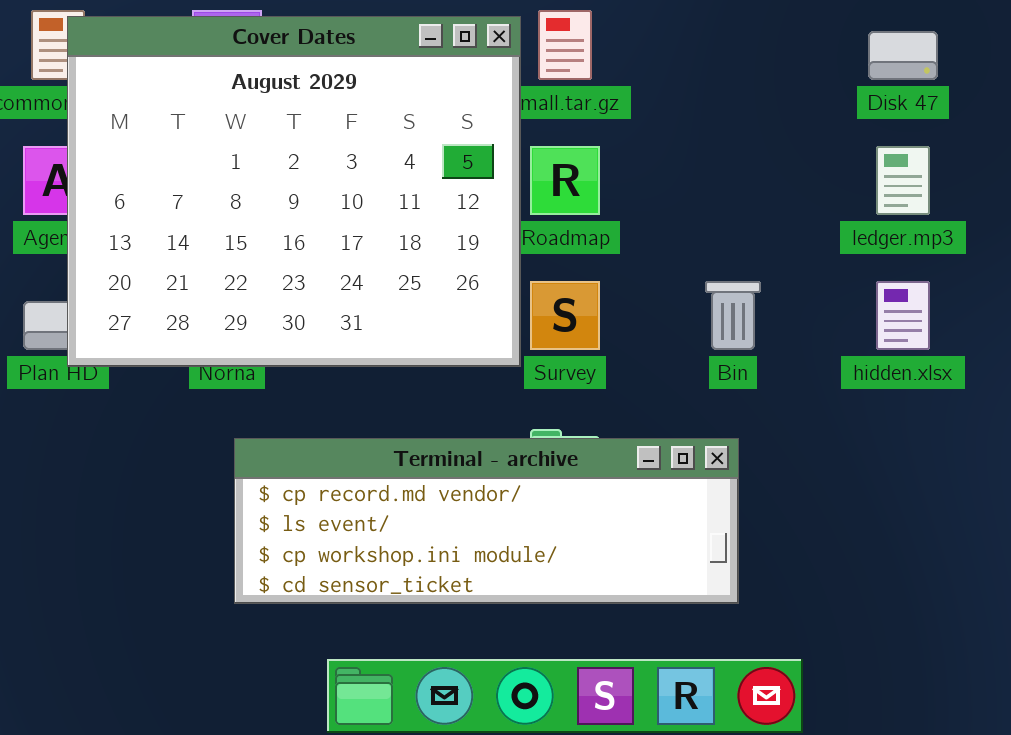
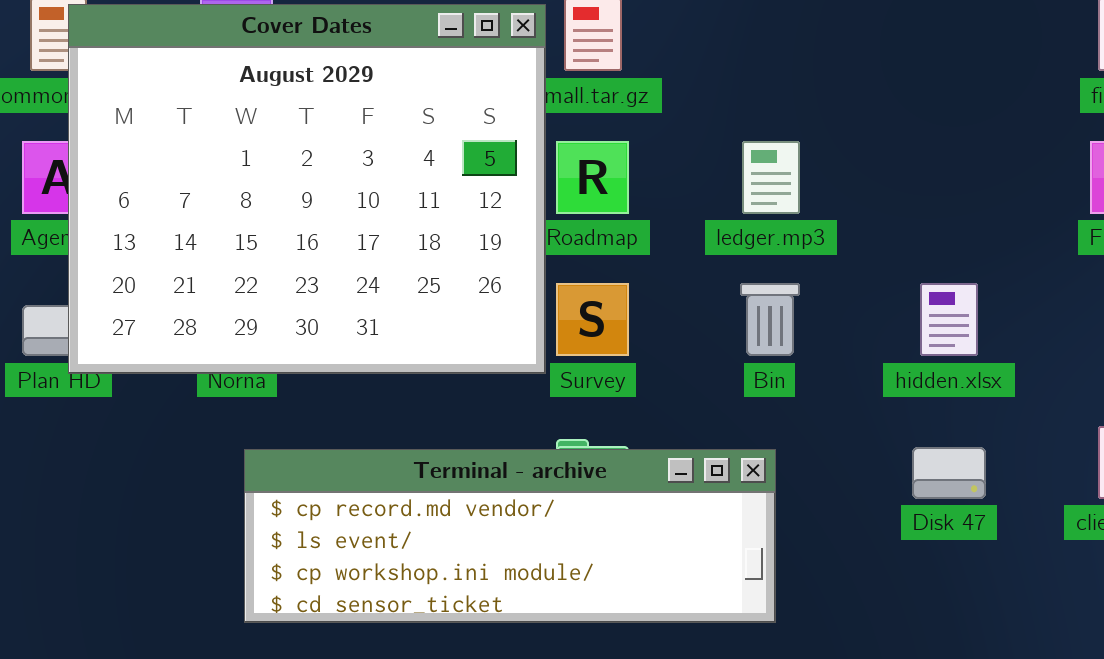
Disk 47: [868,31,938,80] -> [912,447,986,499], moved
ledger.mp3: [876,146,930,215] -> [742,141,800,214], moved

